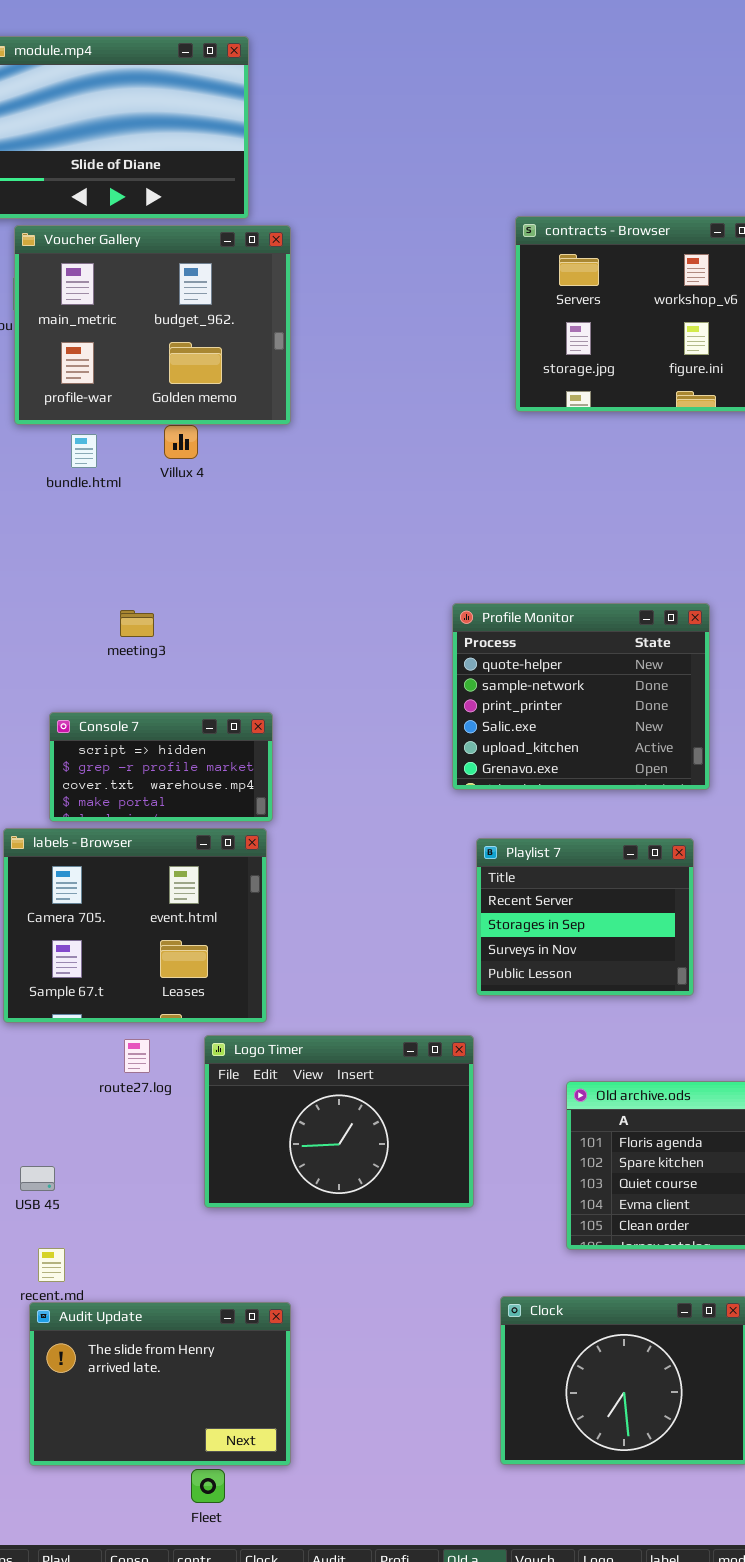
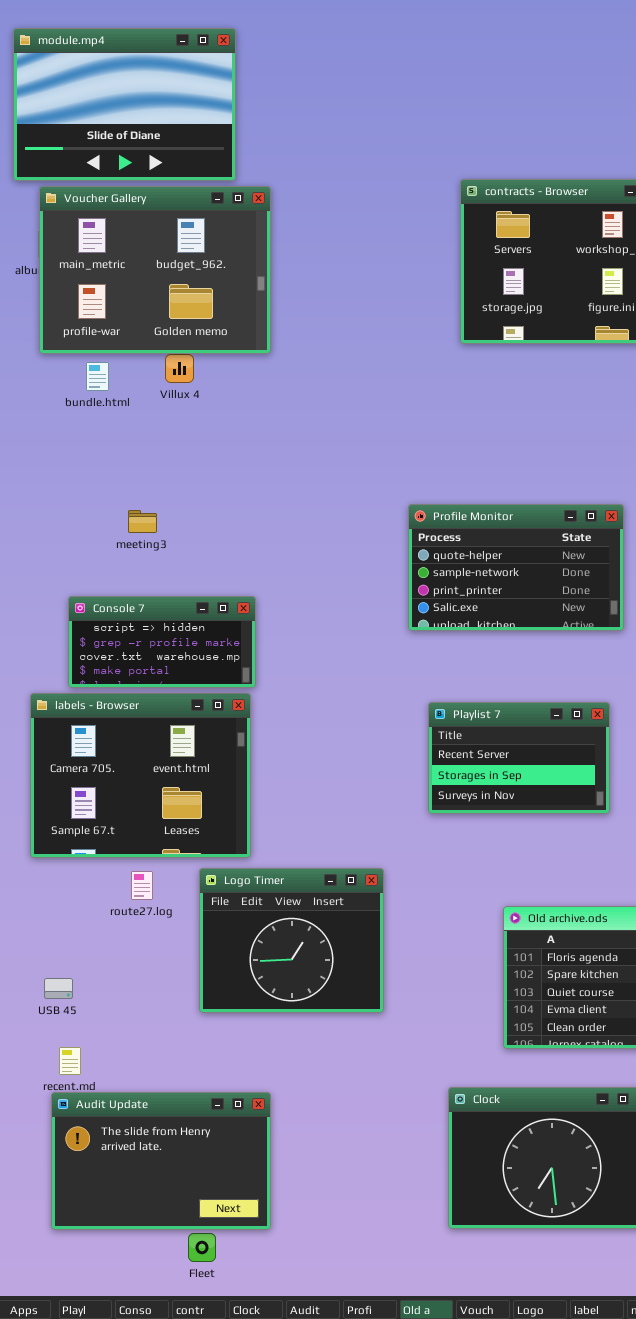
Profile Monitor: [452,603,710,790] -> [408,504,624,631], resized
Playlist 7: [476,838,694,996] -> [428,702,610,814], resized
Logo Timer: [204,1035,474,1208] -> [199,868,384,1013], resized

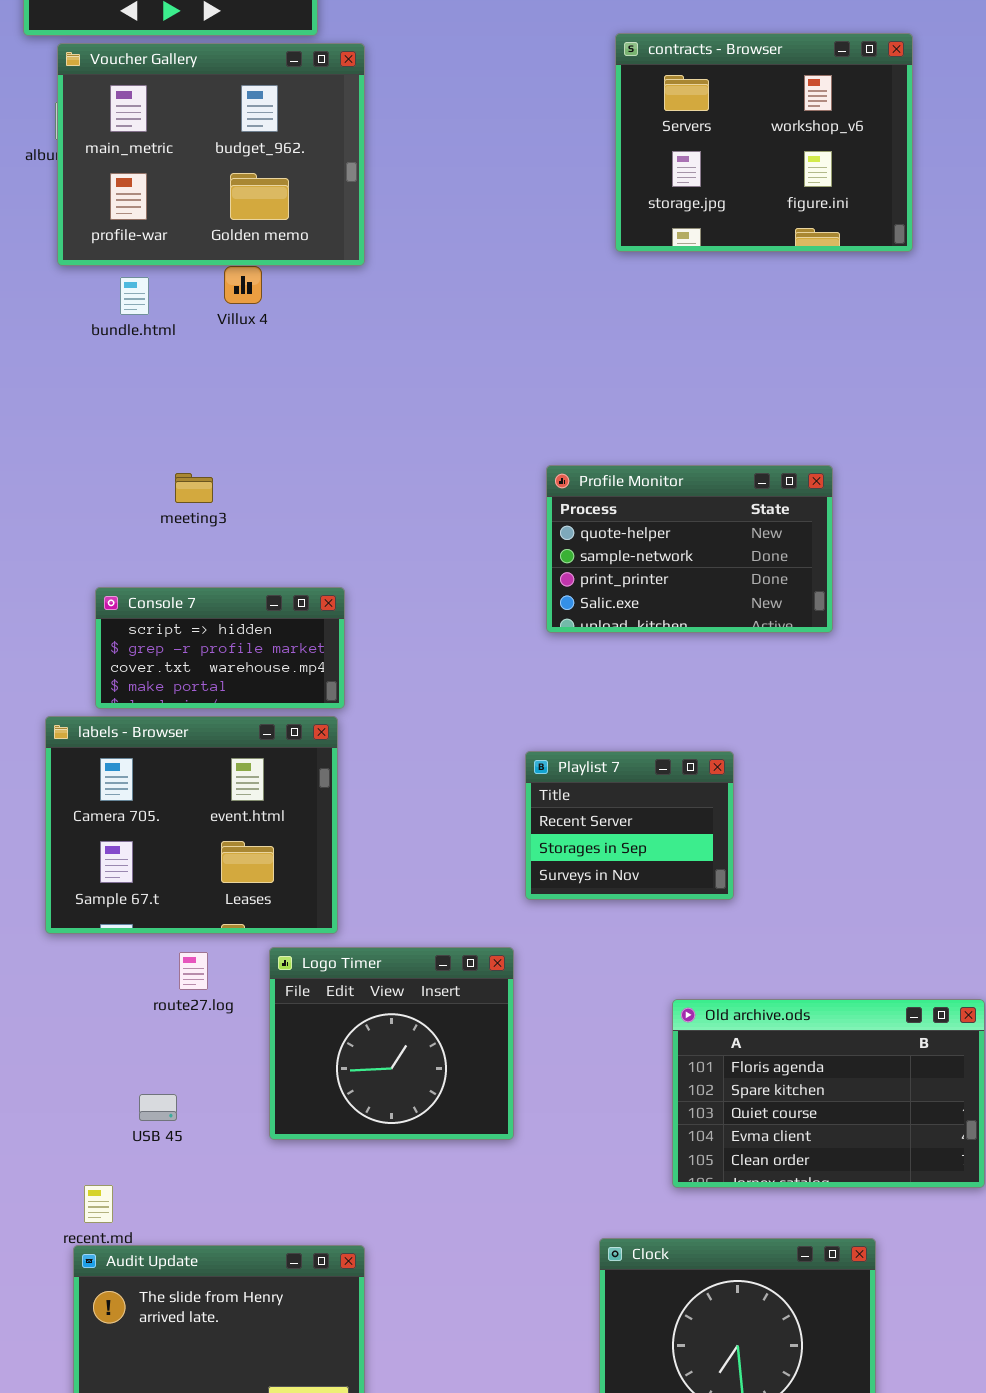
Playlist 7: [428,702,610,814] -> [525,751,734,900], moved, resized
USB 45: [44,978,73,999] -> [139,1094,177,1121], moved

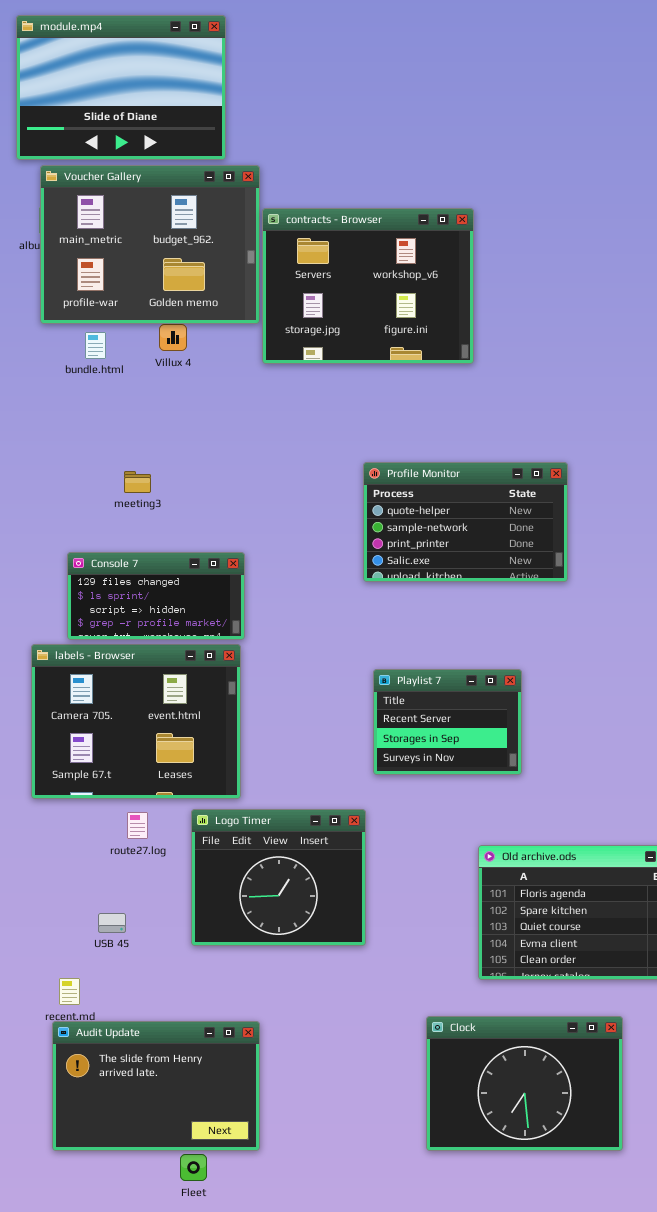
contracts - Browser: [615,33,913,252] -> [262,208,474,364], moved
Profile Monitor: [546,465,833,633] -> [363,462,568,582], moved
Console 7: [95,587,345,709] -> [67,552,245,640], scrolled up 2 rows

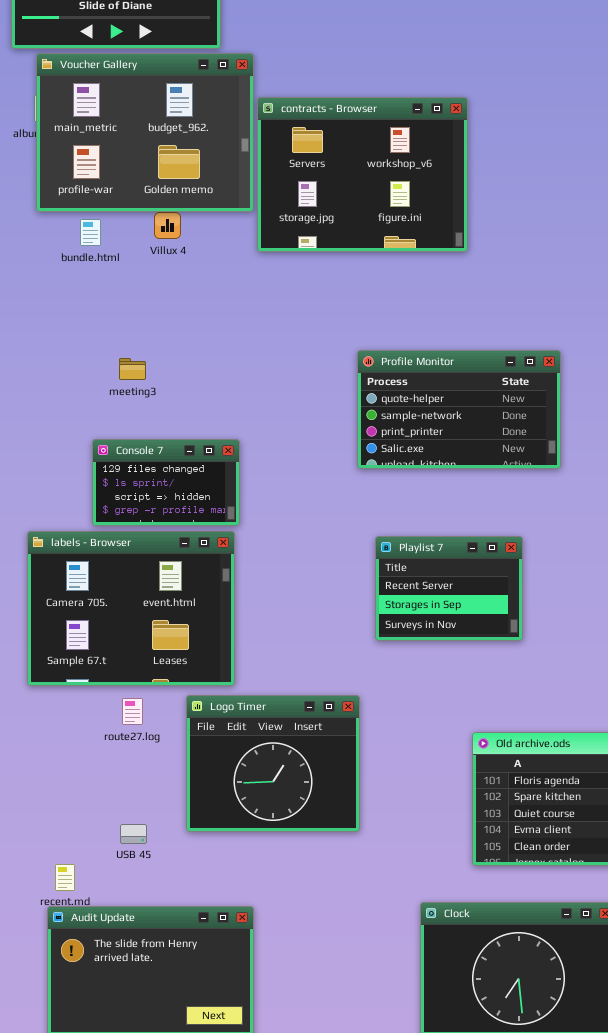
Console 7: [67,552,245,640] -> [92,439,240,526], resized
Playlist 7: [373,669,522,775] -> [375,536,523,641], moved
USB 45: [98,913,126,933] -> [120,824,147,844], moved

